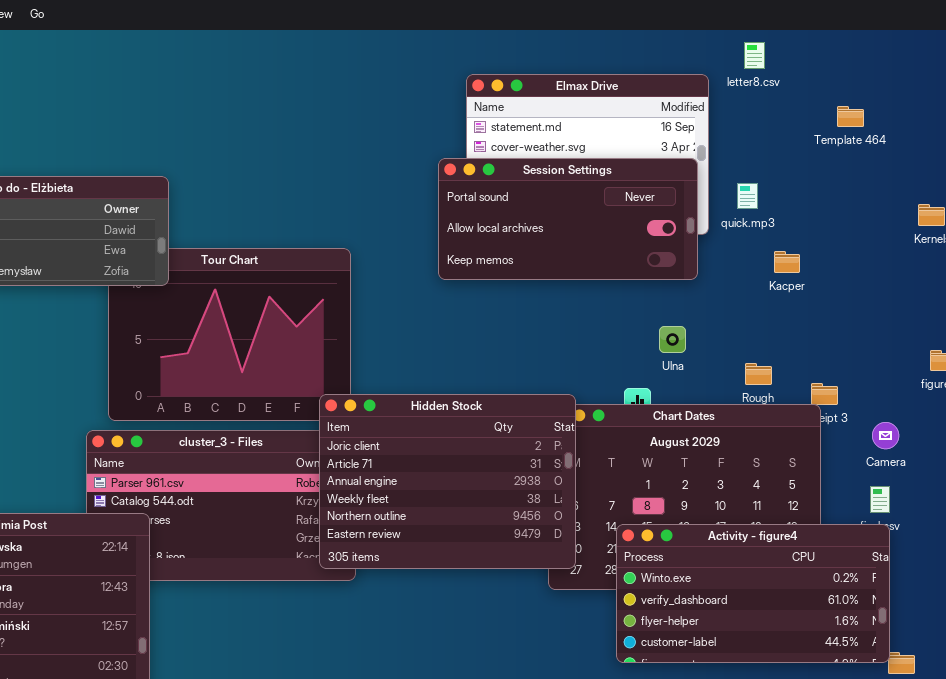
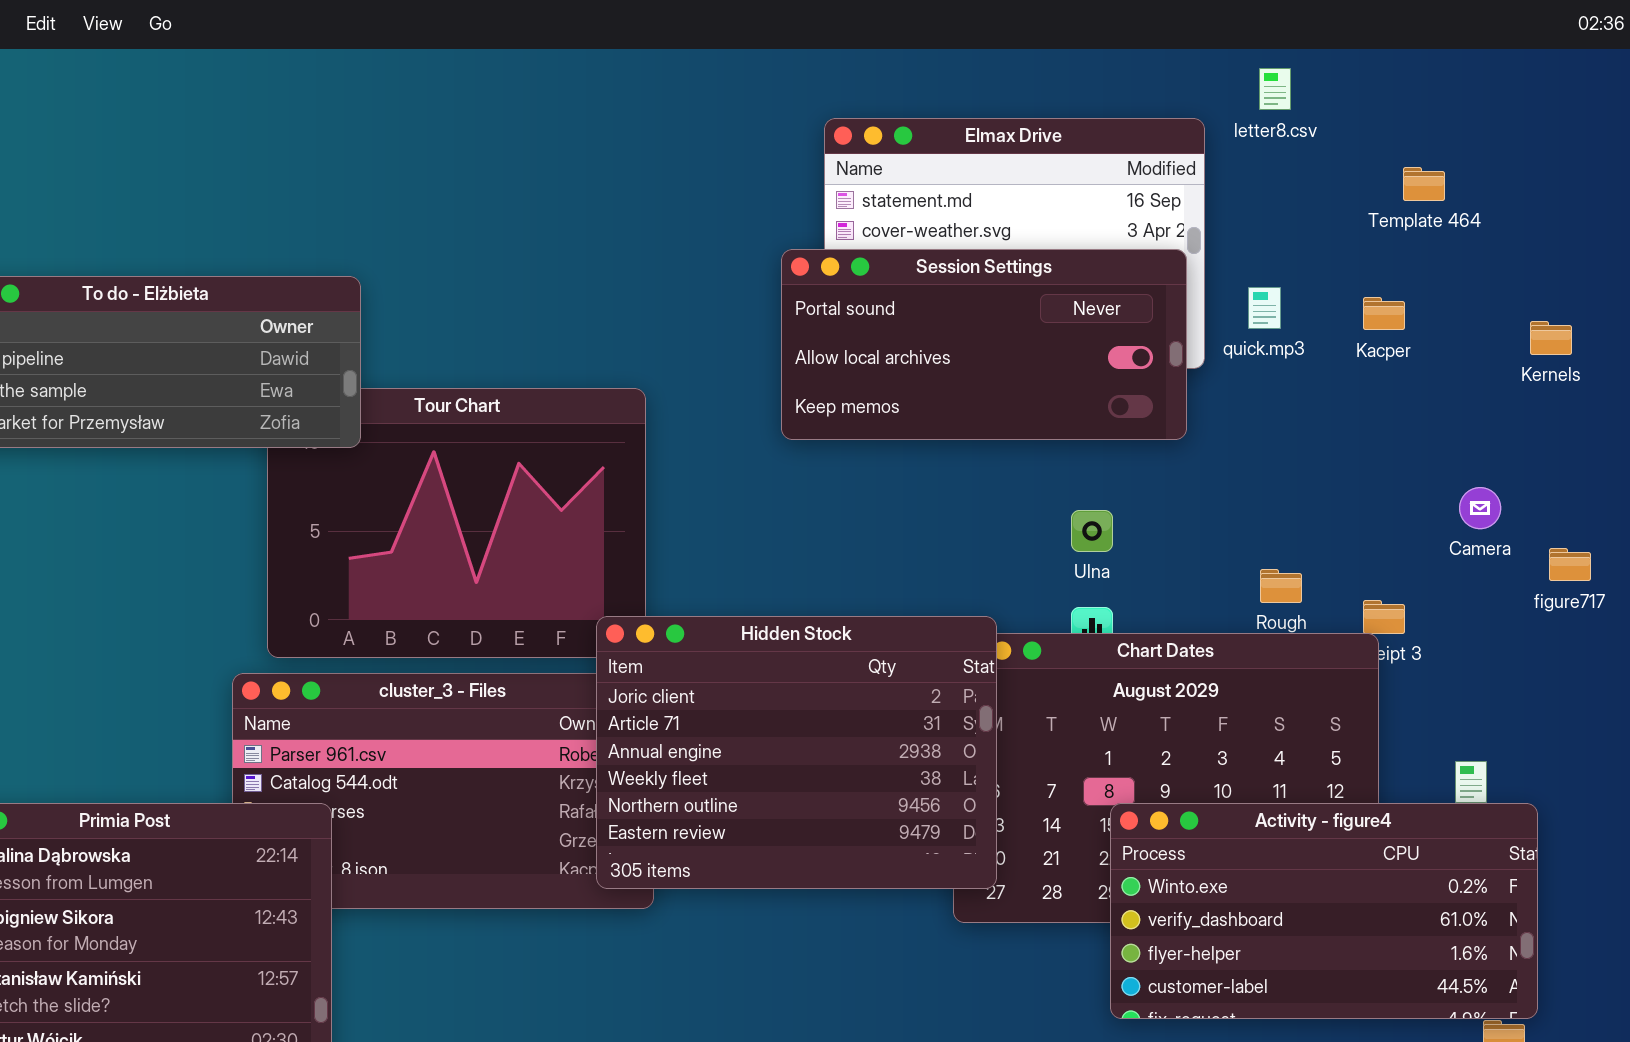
Kacper: [774,251,800,273] -> [1363,297,1405,330], moved
Ulna: [659,326,686,353] -> [1071,510,1113,552], moved
Camera: [872,422,899,449] -> [1459,487,1501,529], moved
Activity - figure4: [616,524,890,663] -> [1110,803,1538,1019], moved

